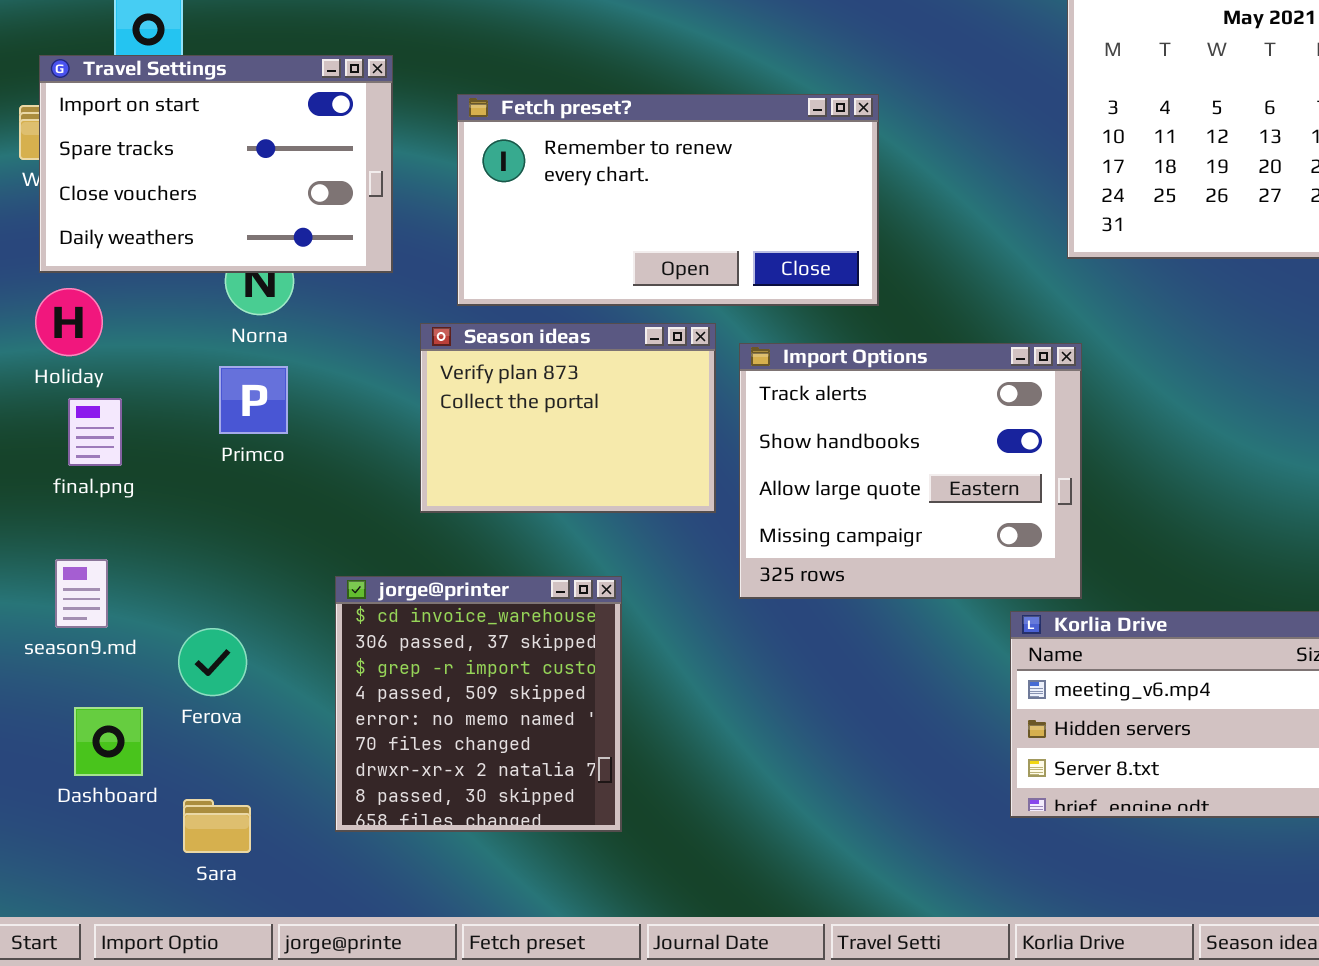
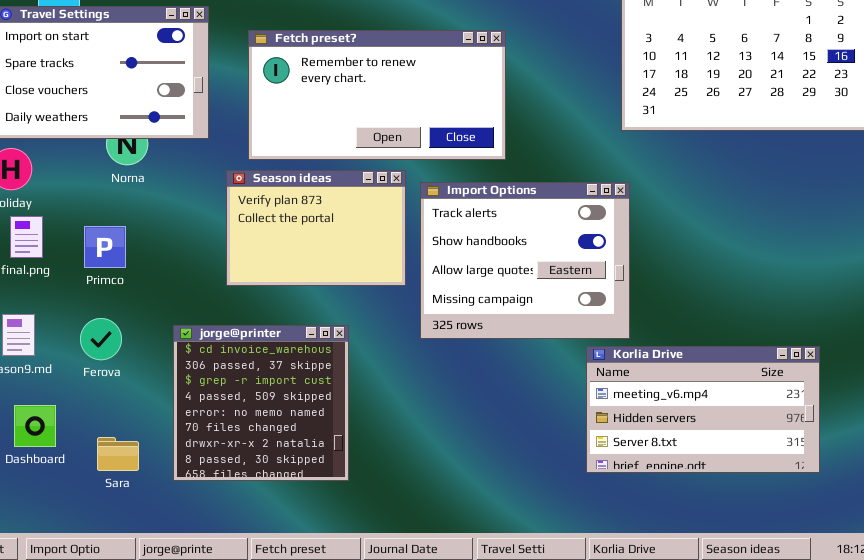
Primco: [219,366,288,434] -> [84,226,126,268], moved
Ferova: [178,628,247,696] -> [80,318,122,360], moved
Sara: [183,799,251,853] -> [97,437,139,471], moved

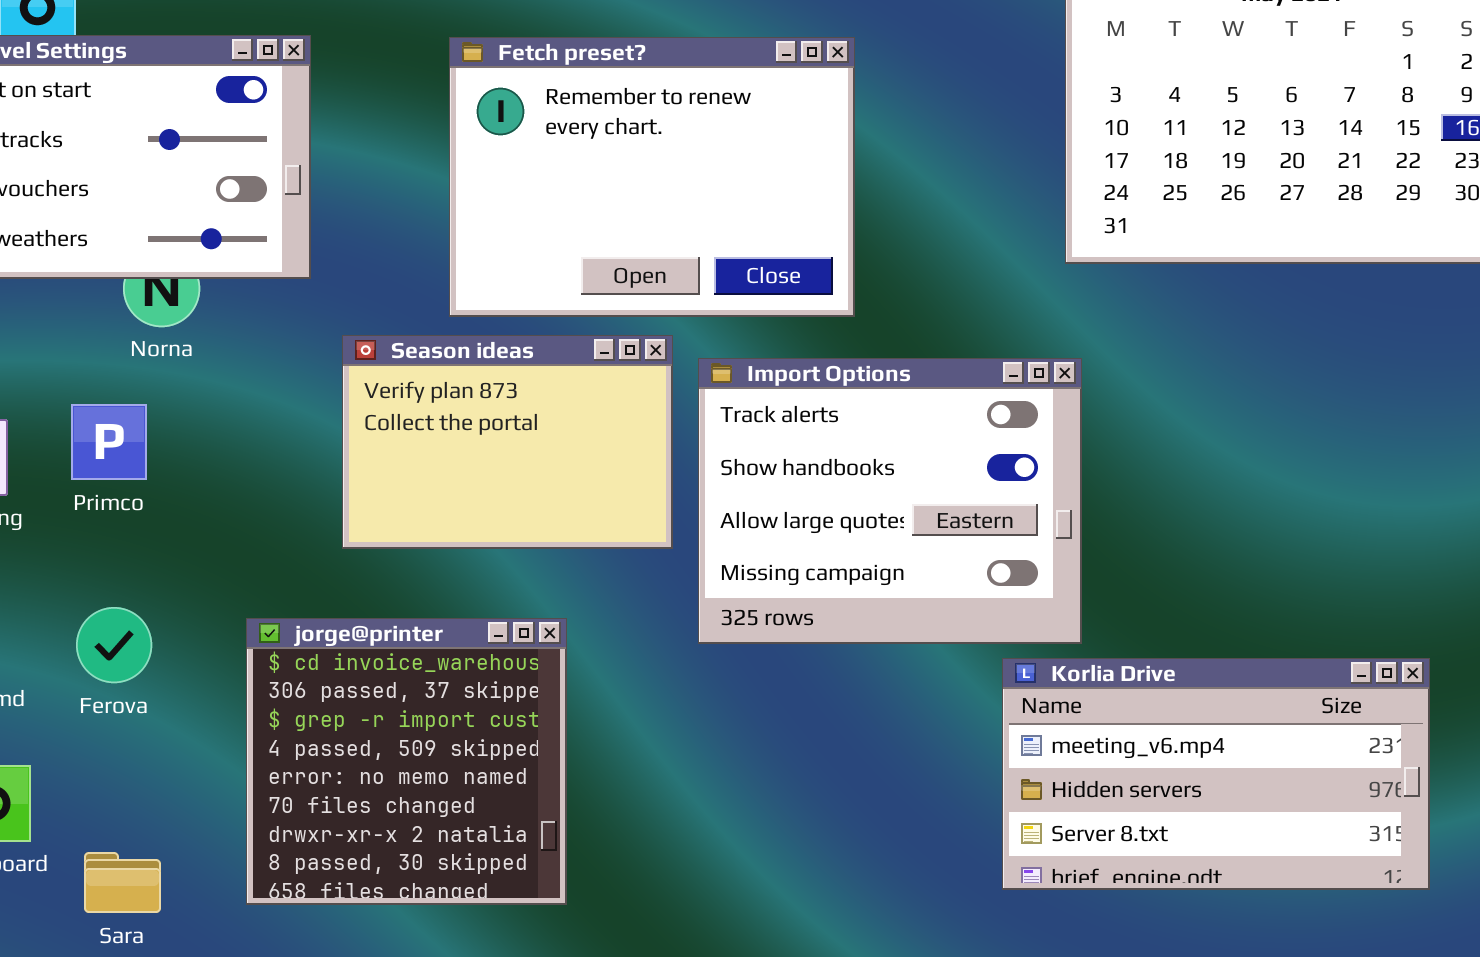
Fetch preset?: [248,30,506,160] -> [449,37,855,317], resized
Primco: [84,226,126,268] -> [71,404,147,480], moved
Sara: [97,437,139,471] -> [84,852,161,913], moved

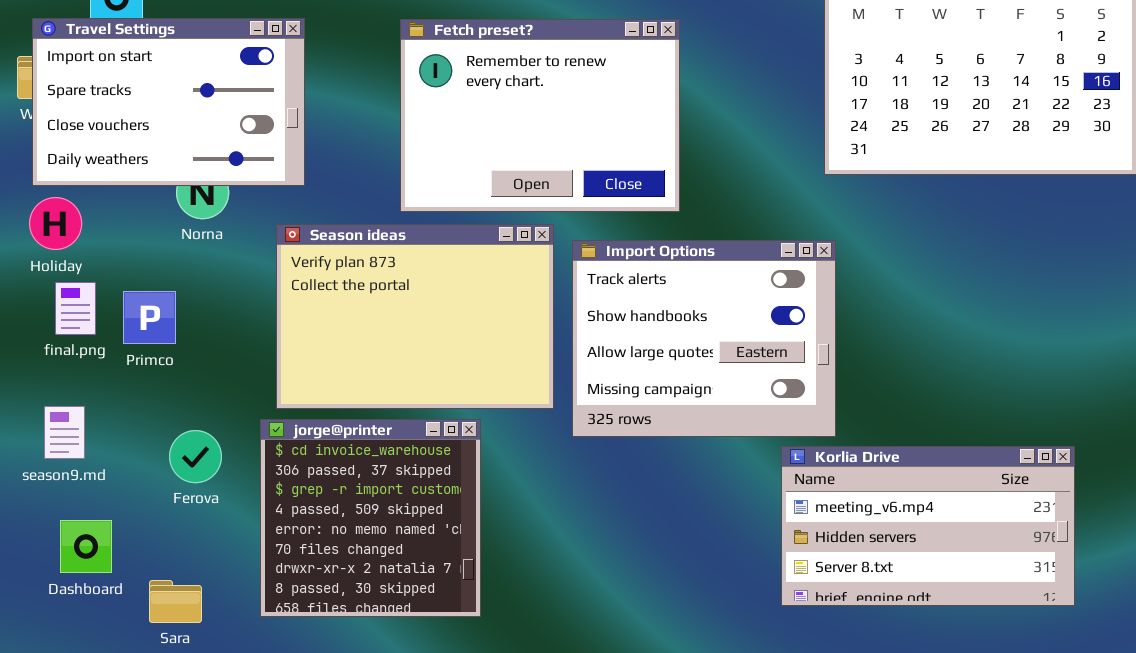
Season ideas: [342,335,673,549] -> [276,224,554,409], resized
Primco: [71,404,147,480] -> [123,291,176,344], moved
Ferova: [76,607,152,683] -> [169,430,222,483], moved

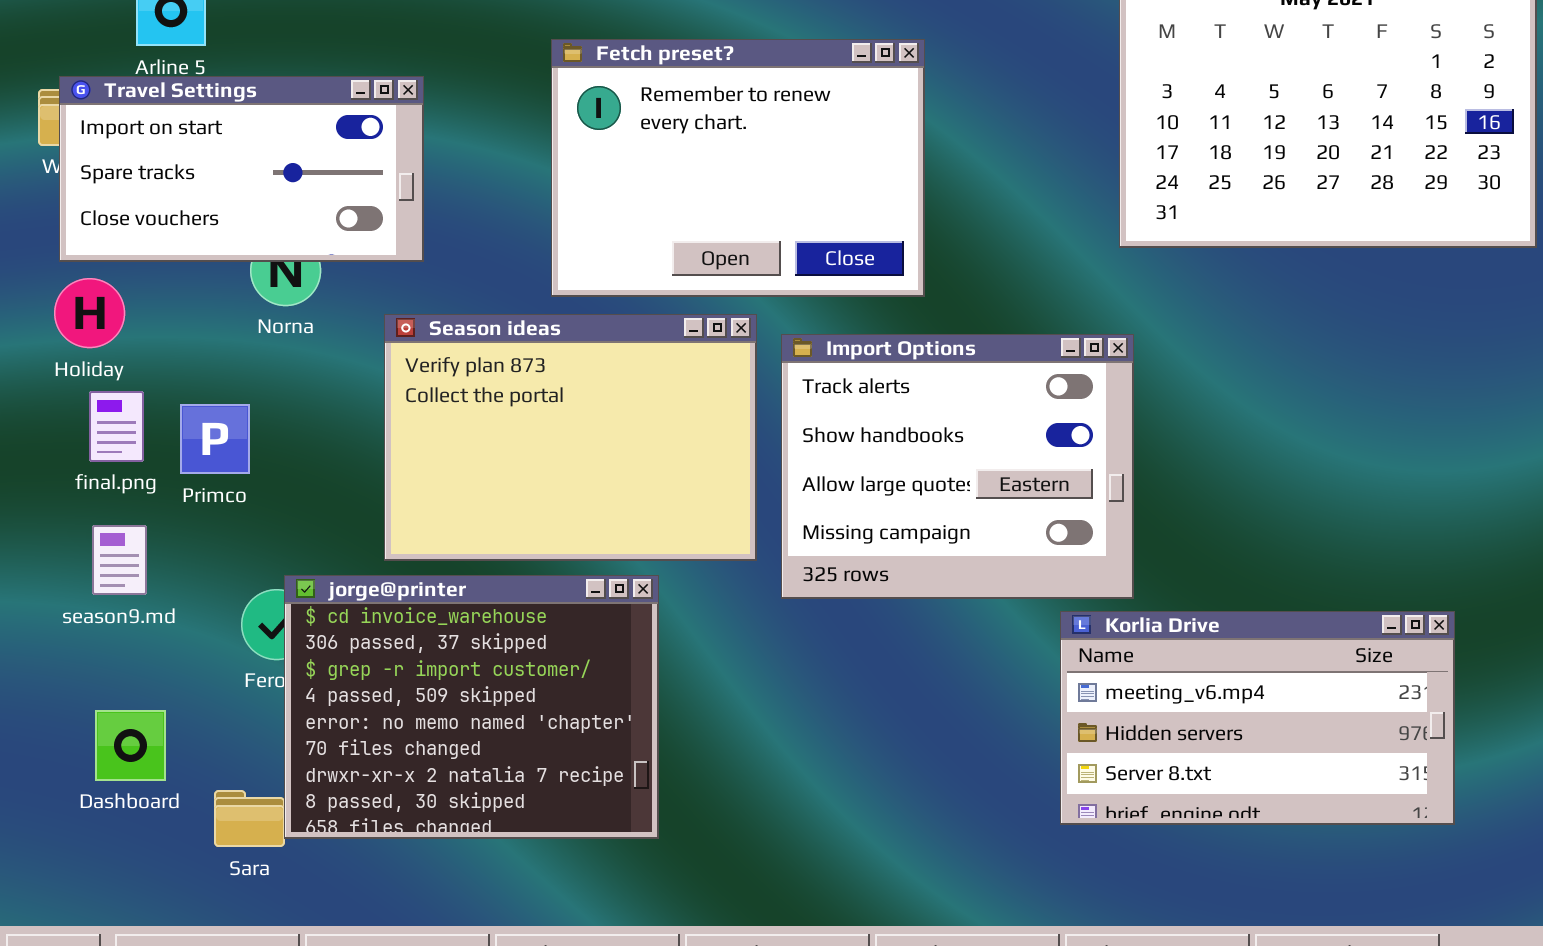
Travel Settings: [32,18,305,186] -> [59,76,424,262], resized
season9.md: [44,406,85,459] -> [92,525,147,595], moved
jorge@printer: [260,419,481,617] -> [284,575,659,839], resized

